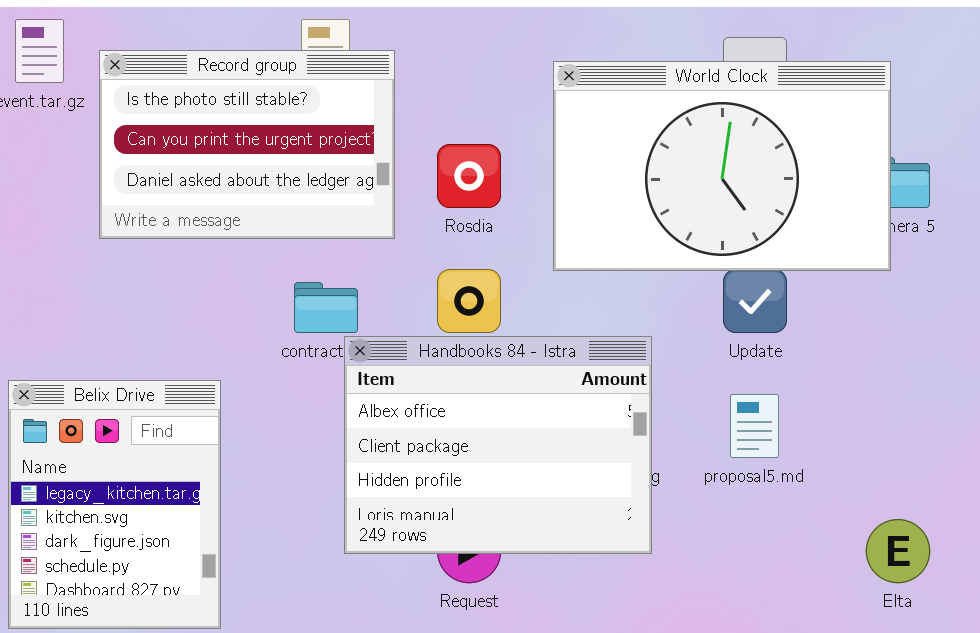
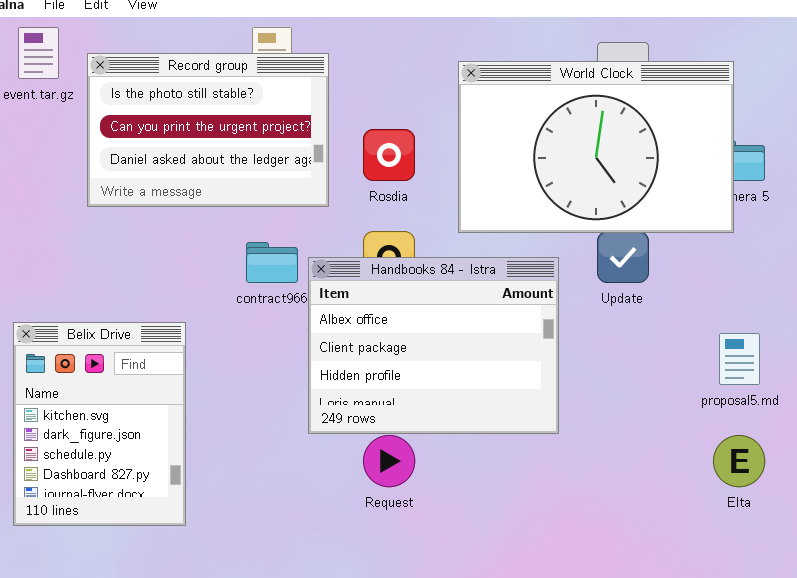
Handbooks 84 - Istra: [344,336,652,554] -> [308,257,559,434], moved
Belix Drive: [8,380,221,629] -> [13,322,186,526], scrolled down 1 row
proposal5.md: [730,394,779,458] -> [719,333,760,385], moved

